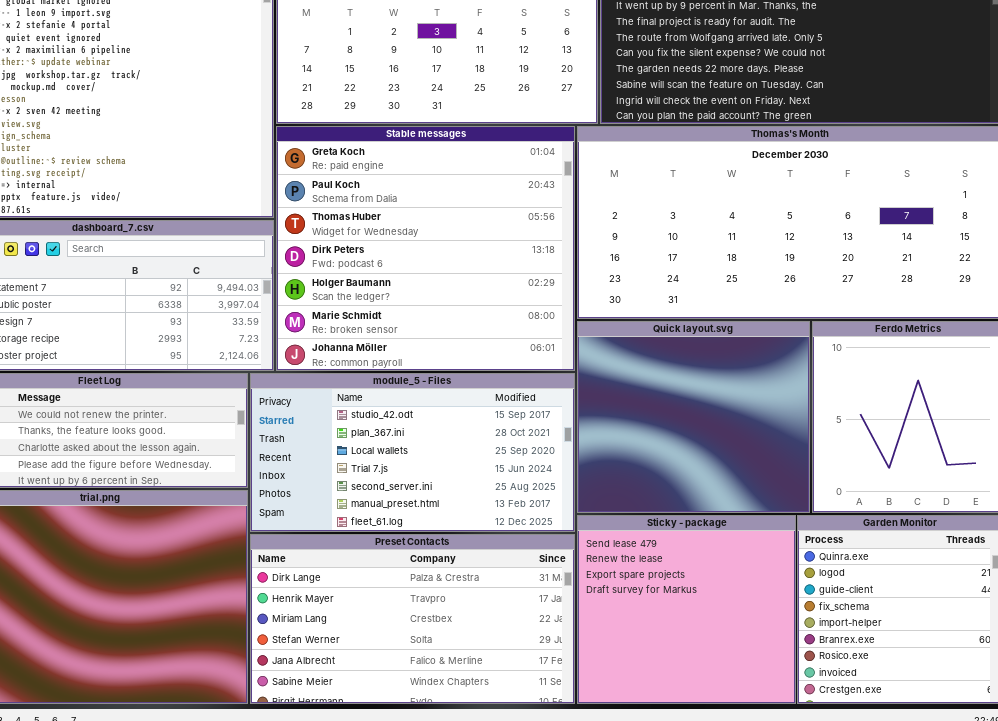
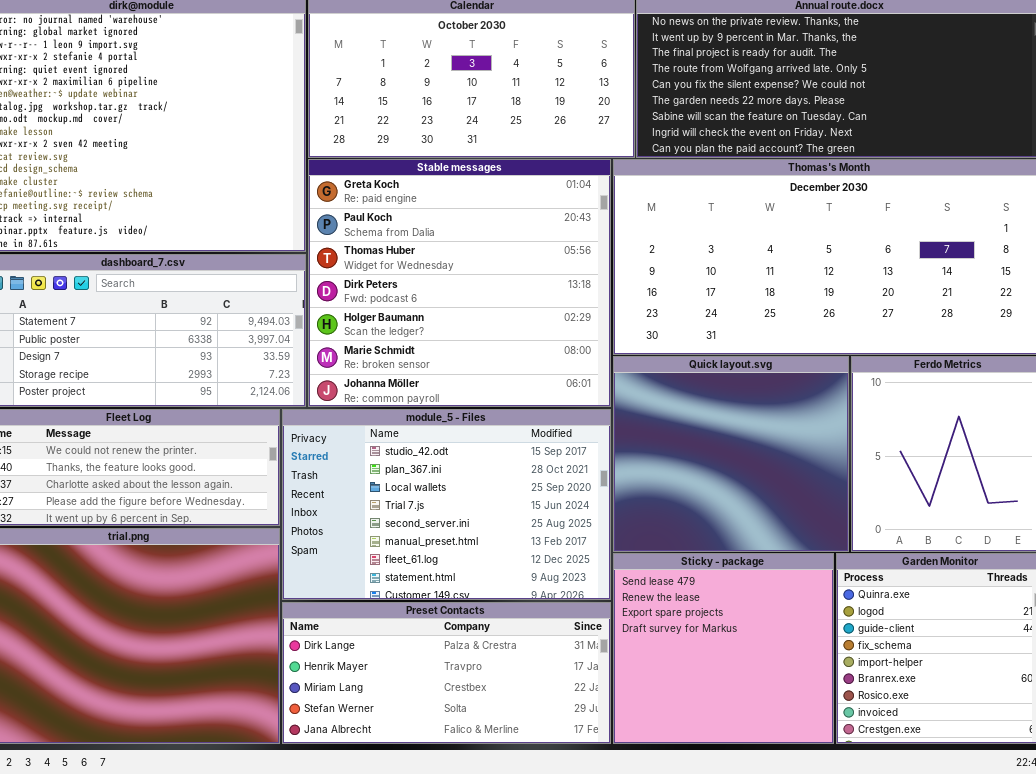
module_5 - Files: [250,373,575,532] -> [282,409,611,600], resized
Preset Contacts: [250,534,575,704] -> [282,602,611,744], resized

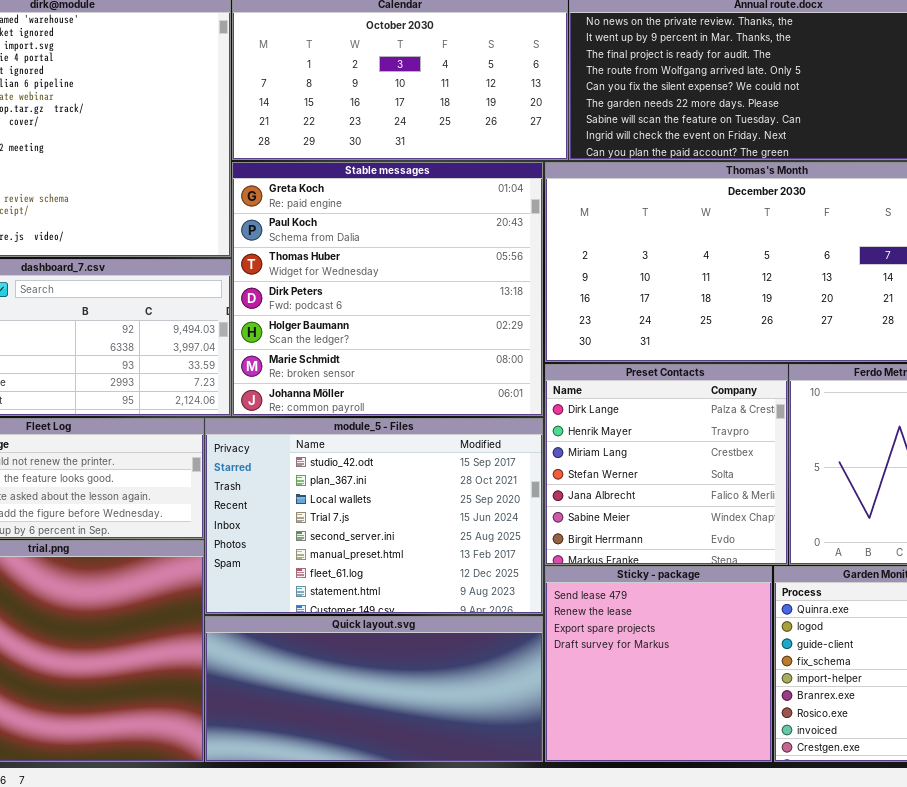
Quick layout.svg: [613,356,849,552] -> [205,616,543,762], moved, resized
Preset Contacts: [282,602,611,744] -> [545,364,788,565], moved, resized

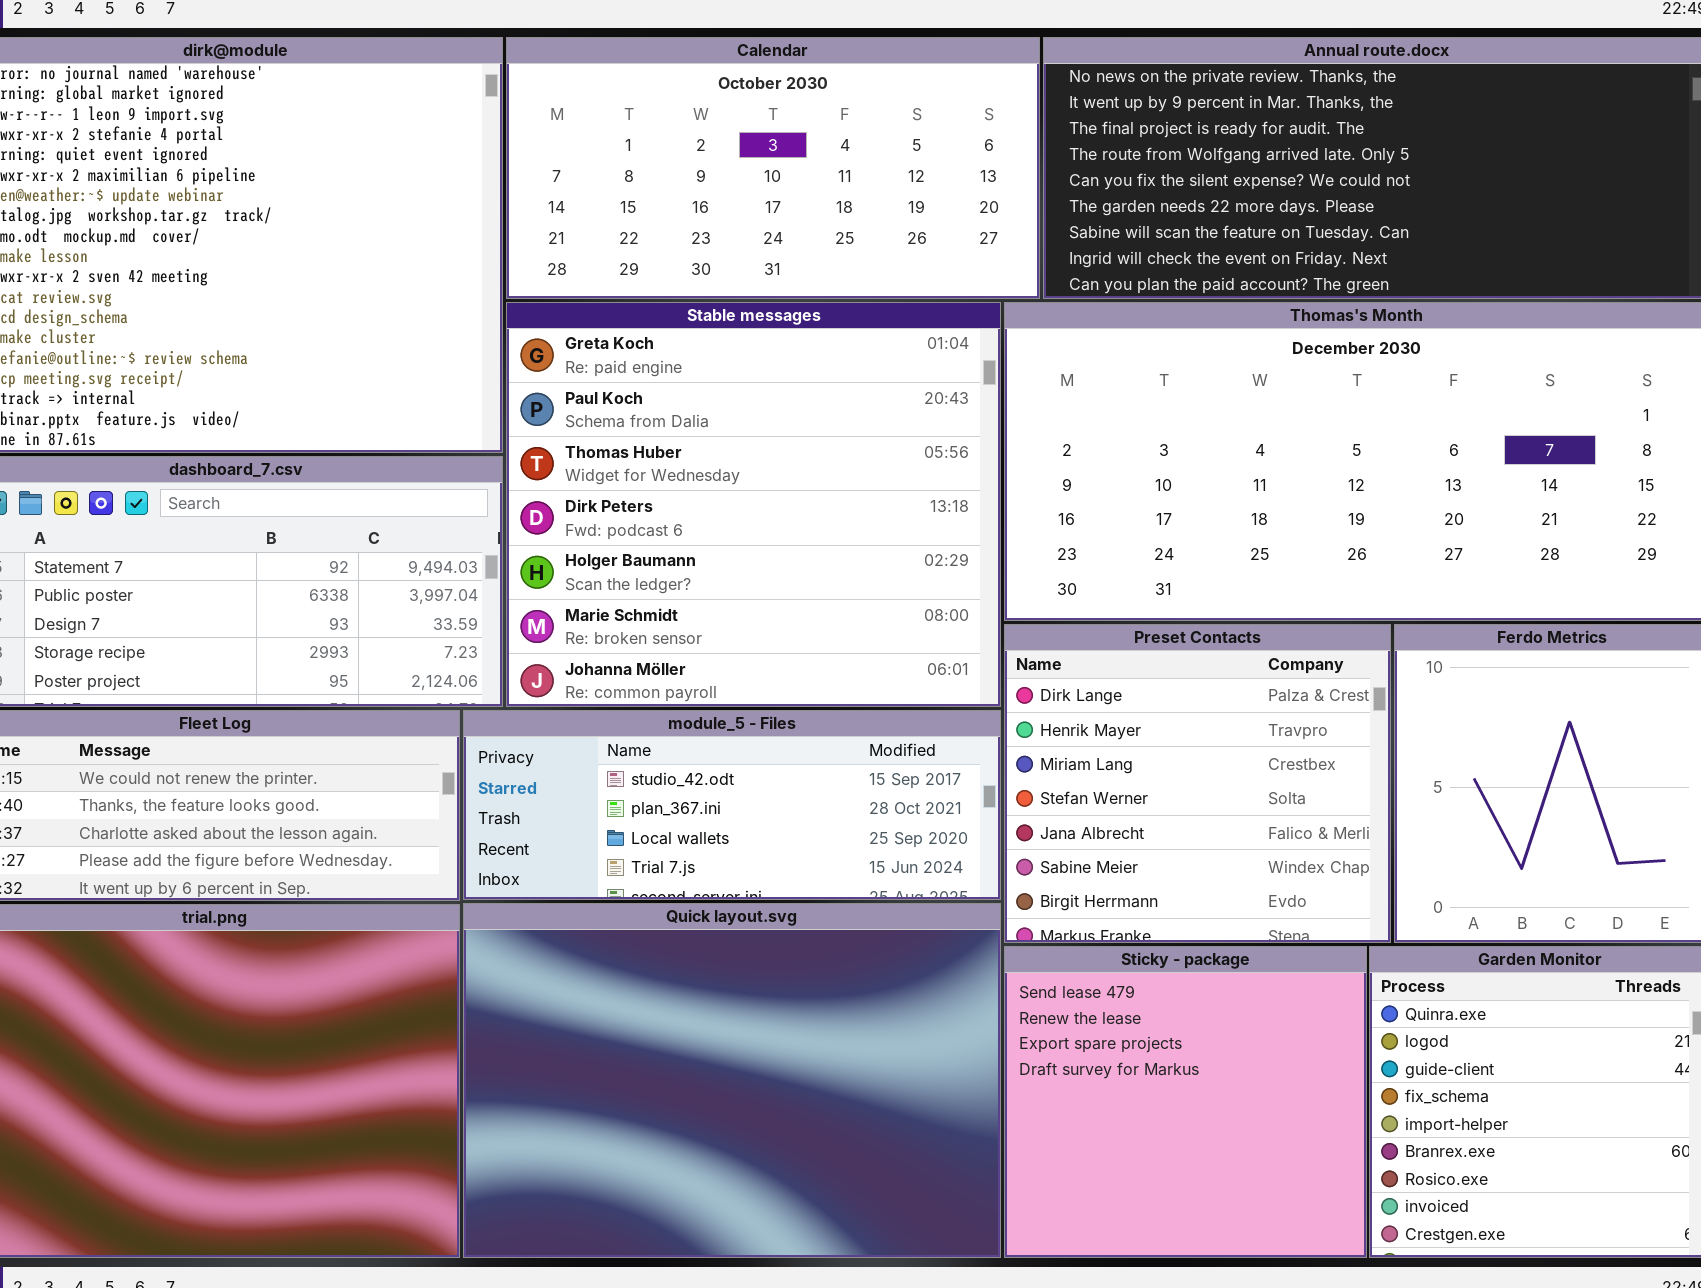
module_5 - Files: [205,418,543,614] -> [463,710,1001,900], resized
Quick layout.svg: [205,616,543,762] -> [463,903,1001,1258], resized

